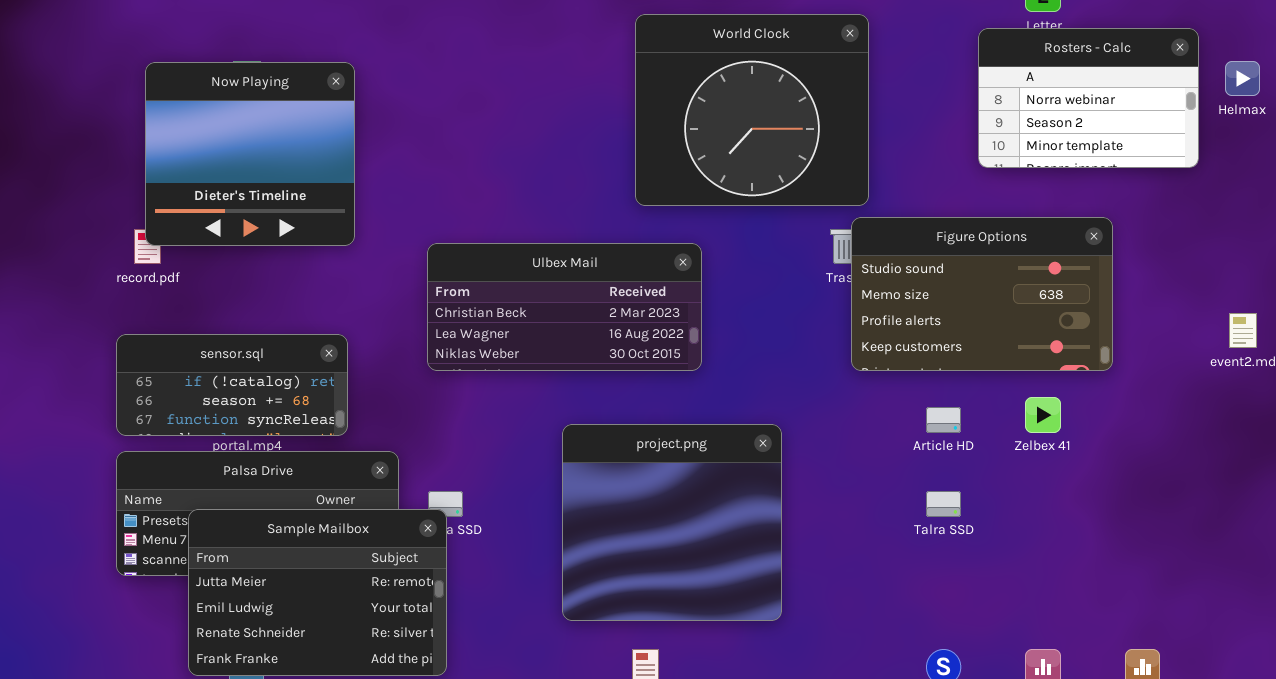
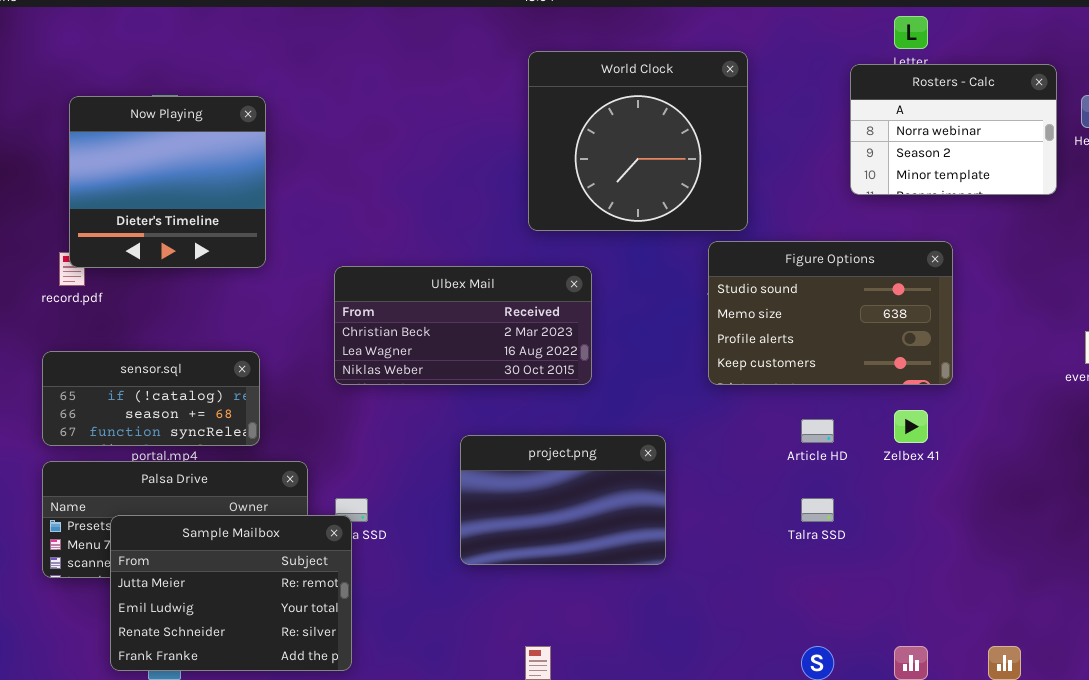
Figure Options: [851,217,1113,371] -> [708,241,953,385], moved
project.png: [562,424,782,621] -> [460,435,666,565], resized

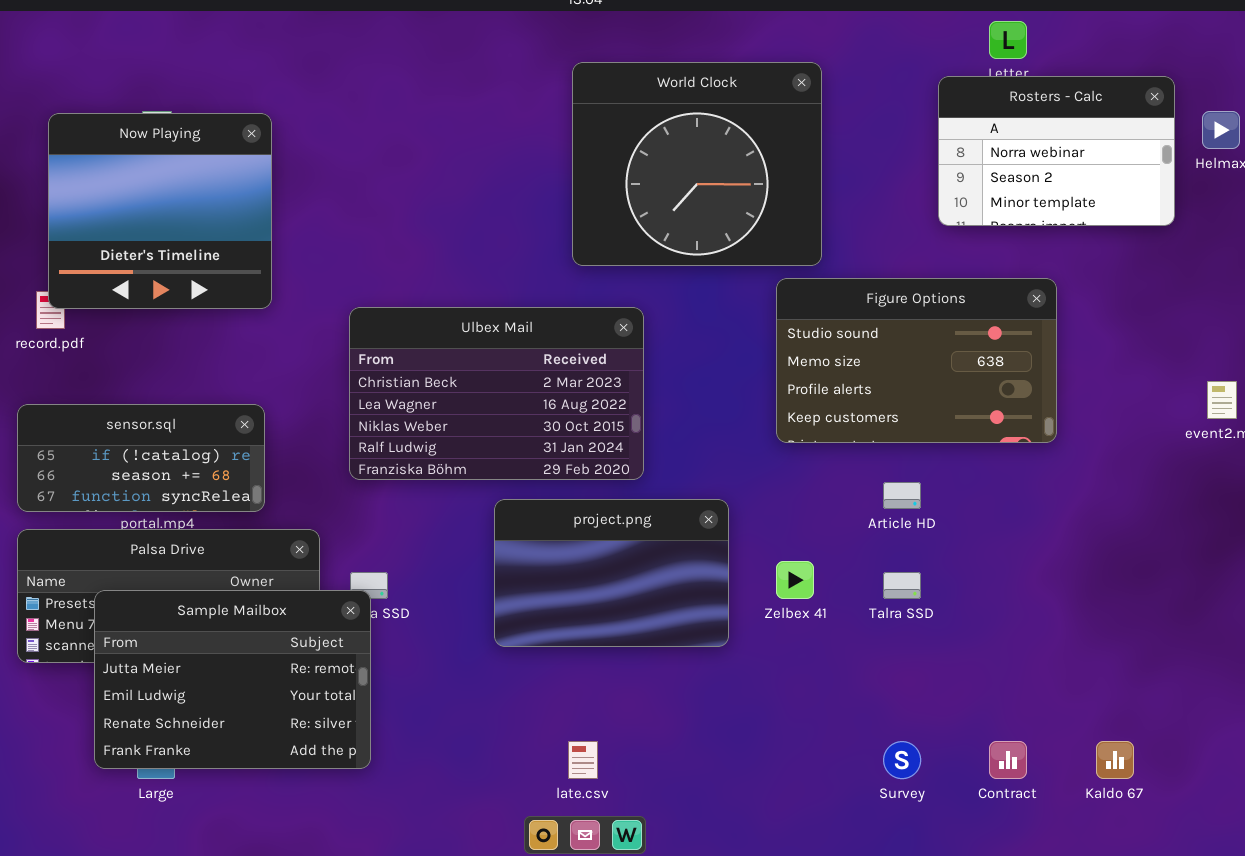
Ulbex Mail: [334,266,592,385] -> [349,307,644,480], resized
Zelbex 41: [894,410,928,443] -> [776,561,814,599], moved

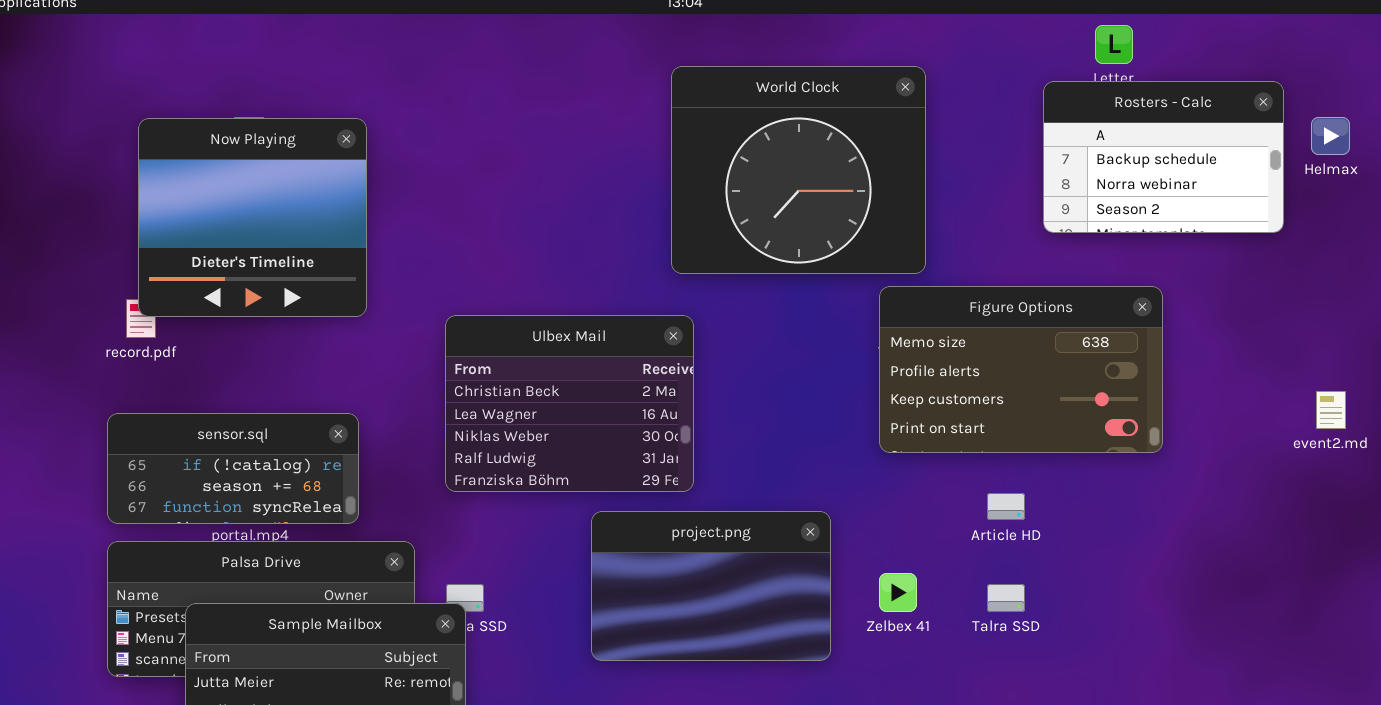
Rosters - Calc: [938,76,1175,226] -> [1043,81,1284,233], scrolled up 1 row
Figure Options: [776,278,1057,443] -> [879,286,1163,453], scrolled down 1 row
Ulbex Mail: [349,307,644,480] -> [445,315,694,492], resized

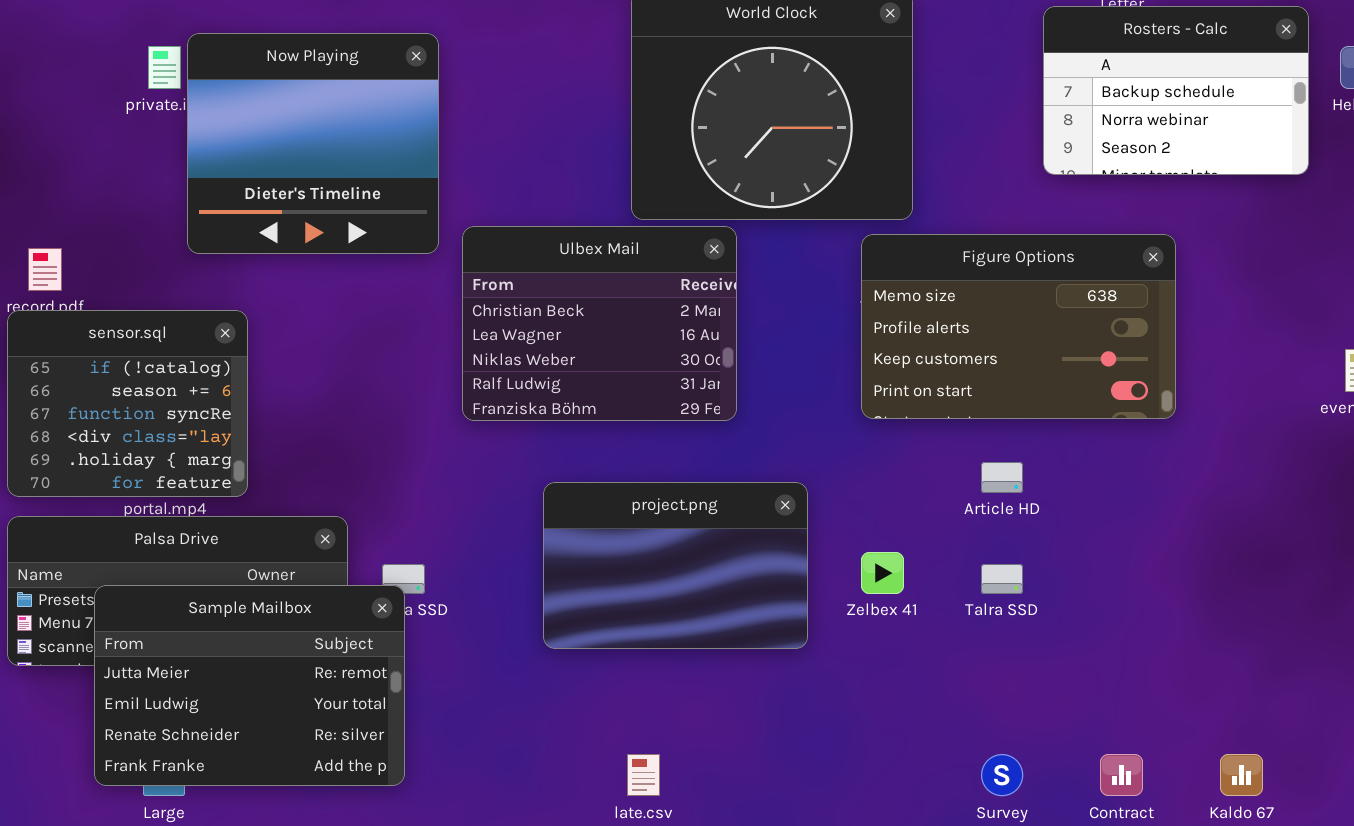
Now Playing: [138,118,367,317] -> [187,33,439,254], moved
Ulbex Mail: [445,315,694,492] -> [462,226,737,421], moved
sensor.sql: [107,413,359,524] -> [7,310,248,497], resized

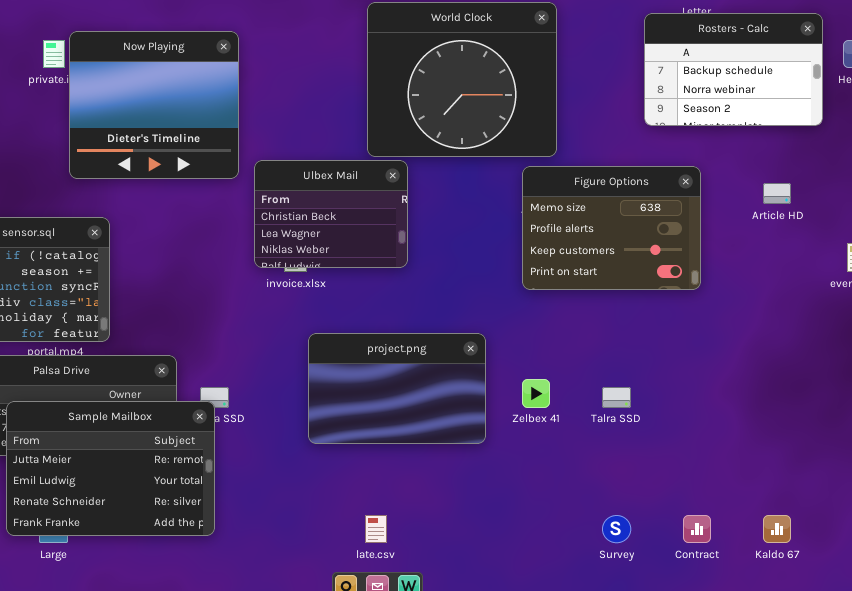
Ulbex Mail: [462,226,737,421] -> [254,160,408,268], resized
Figure Options: [861,234,1176,419] -> [522,166,701,290], resized
Article HD: [981,462,1023,493] -> [763,183,791,204], moved

